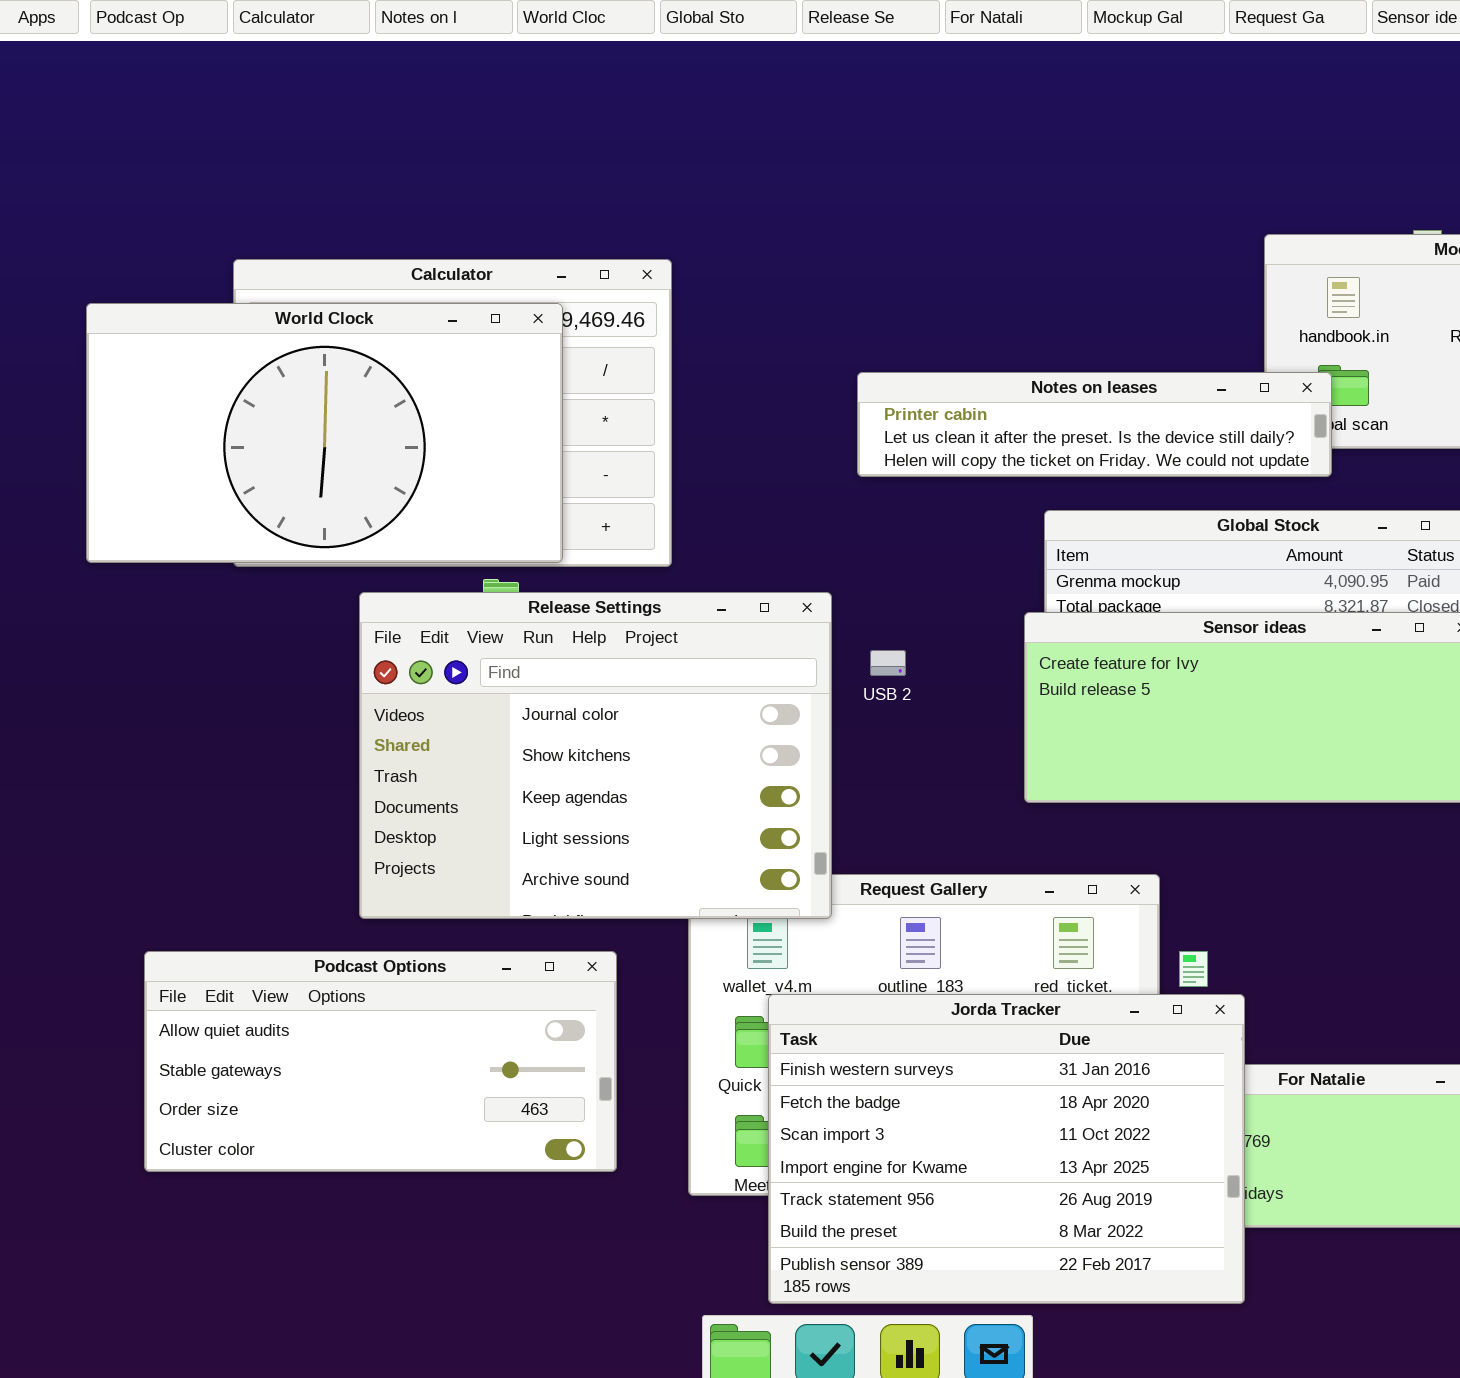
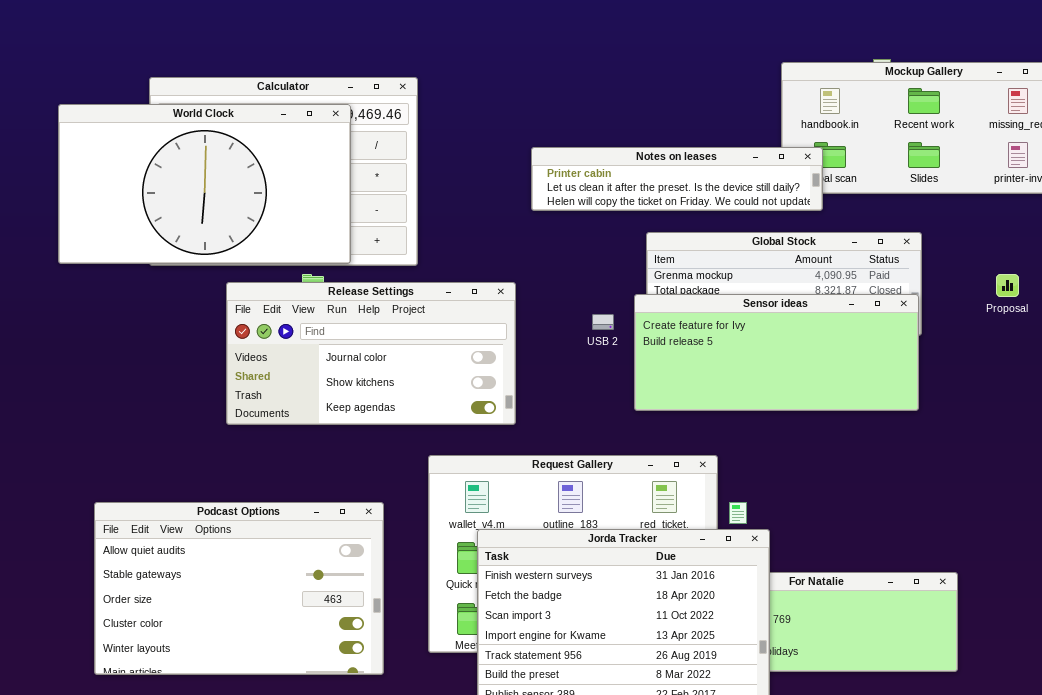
Release Settings: [359,592,832,919] -> [226,282,516,425], resized
USB 2: [870,650,906,676] -> [592,314,614,330], moved
Podcast Options: [144,951,617,1172] -> [94,502,384,675], resized

